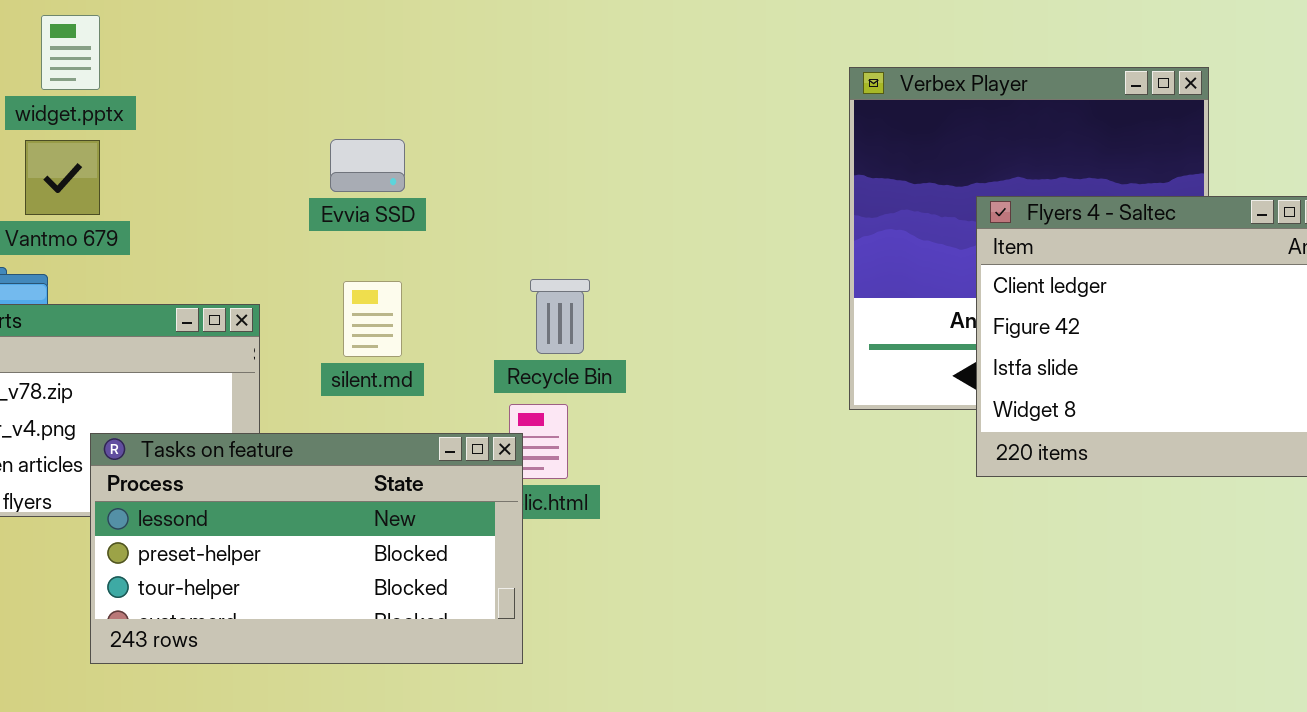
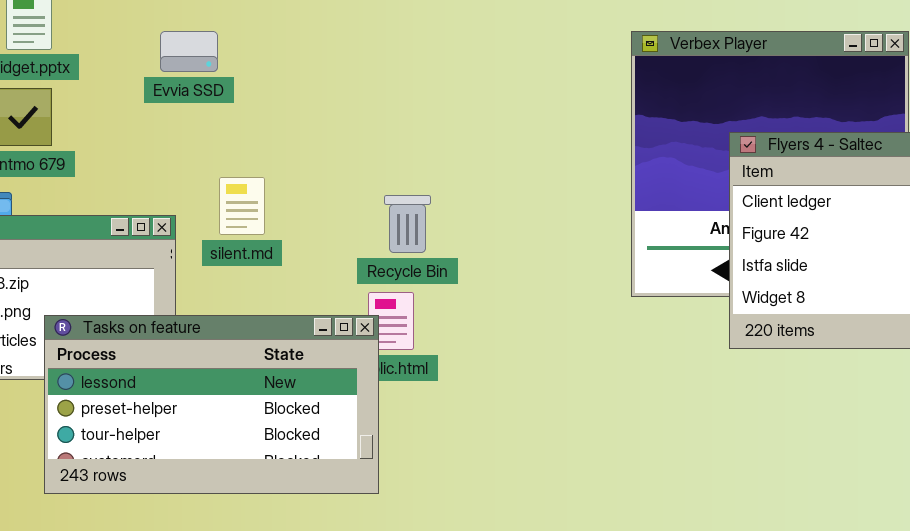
Evvia SSD: [330,139,405,192] -> [160,31,218,72], moved
silent.md: [343,281,402,357] -> [219,177,265,235], moved

